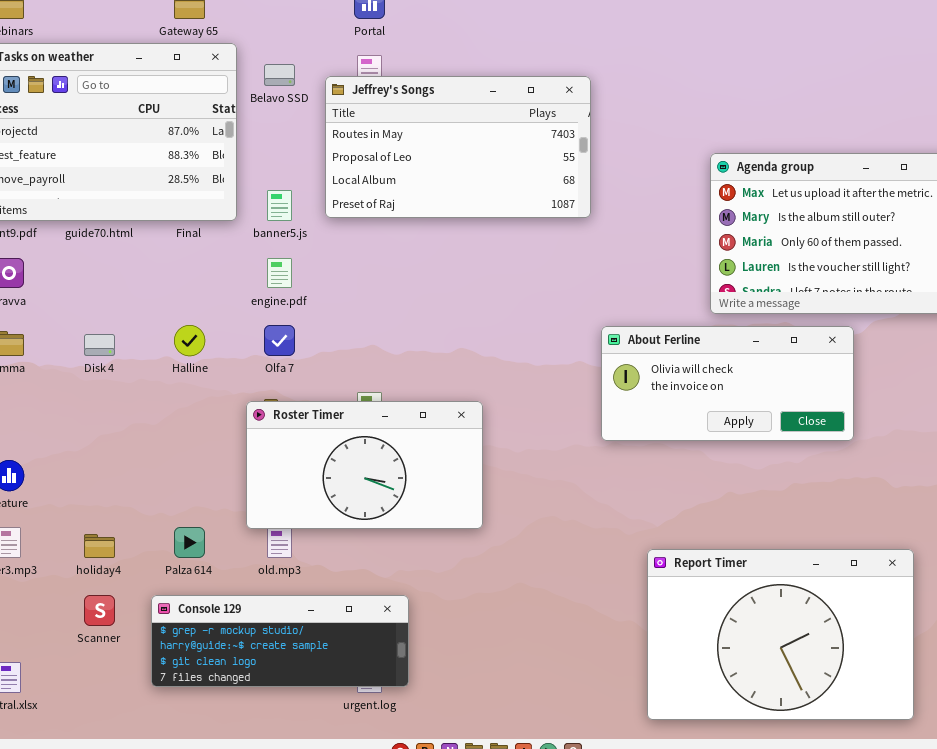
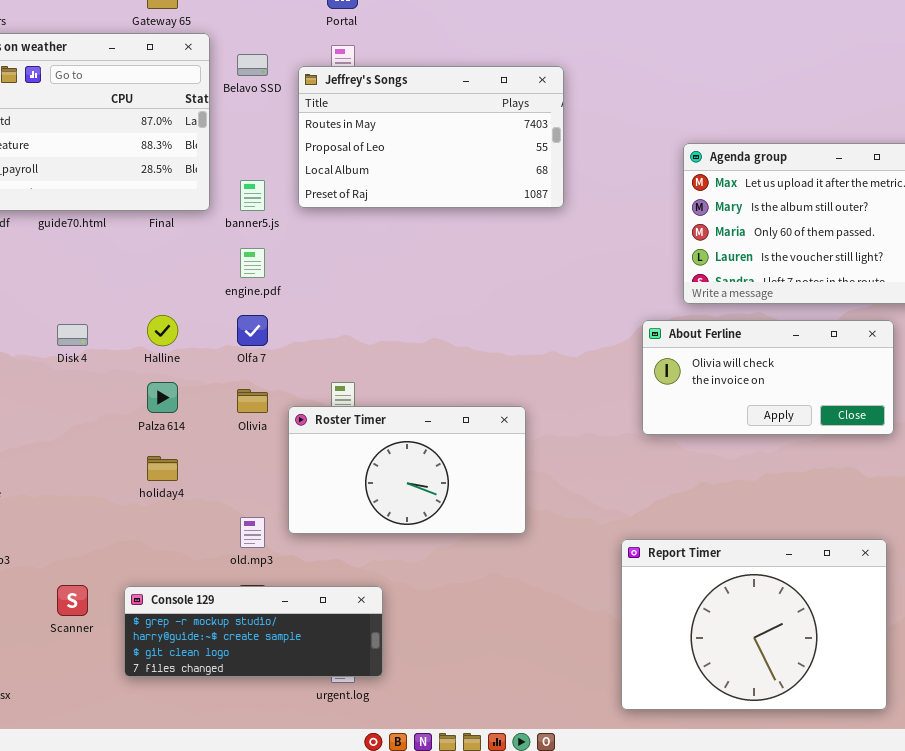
About Ferline: [601,326,854,441] -> [642,320,894,435], moved
Roster Timer: [246,401,483,529] -> [288,406,526,534], moved
Palza 614: [174,527,205,558] -> [147,382,178,413], moved
holiday4: [84,534,115,558] -> [147,456,178,481], moved

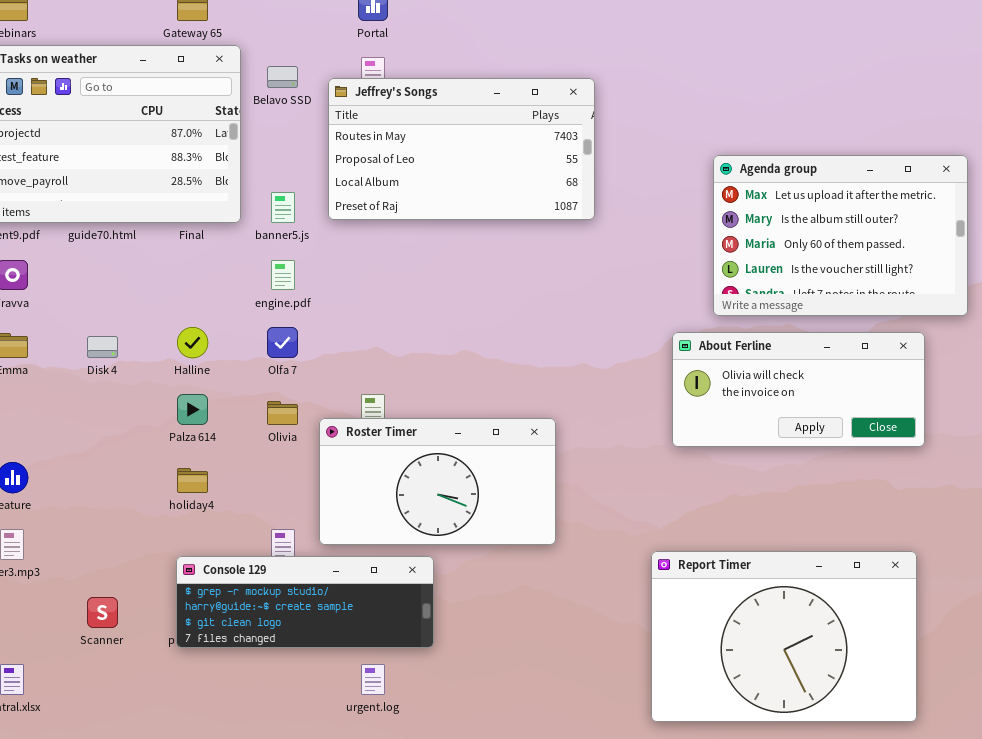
Console 129: [124,586,383,677] -> [176,556,434,648], moved

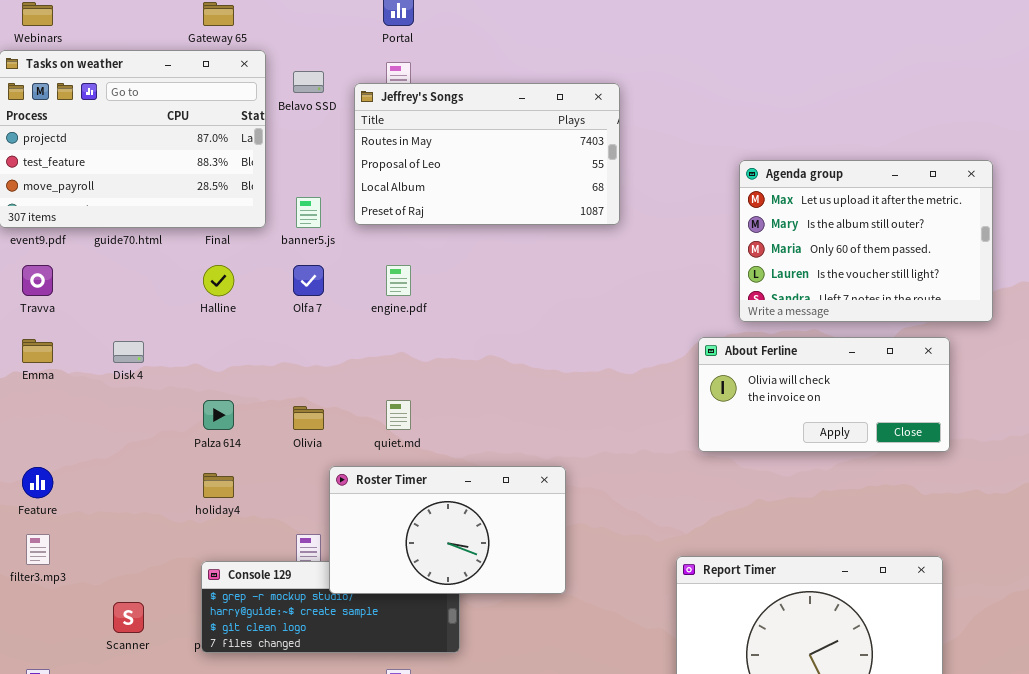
engine.pdf: [271,260,295,290] -> [386,265,411,296], moved
Halline: [177,327,208,358] -> [203,265,234,296], moved
Olfa 7: [267,327,298,358] -> [293,265,324,296], moved
Roster Timer: [319,418,556,545] -> [329,466,566,594], moved

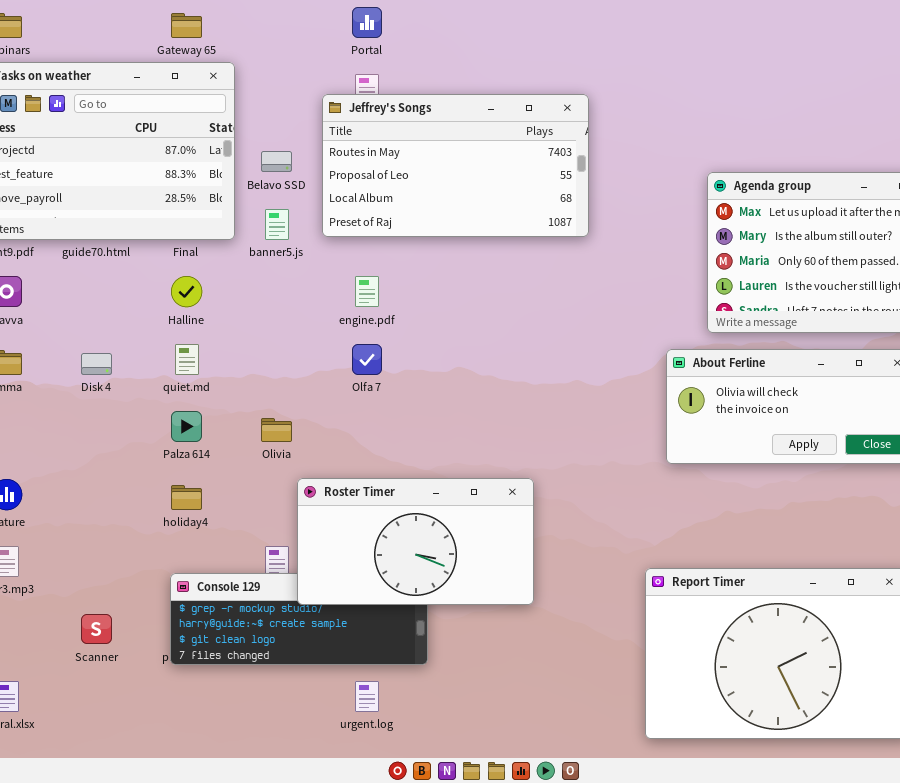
Belavo SSD: [293,71,324,93] -> [261,151,292,172], moved
Olfa 7: [293,265,324,296] -> [352,344,382,375], moved
quiet.md: [386,400,411,430] -> [175,344,199,375], moved

